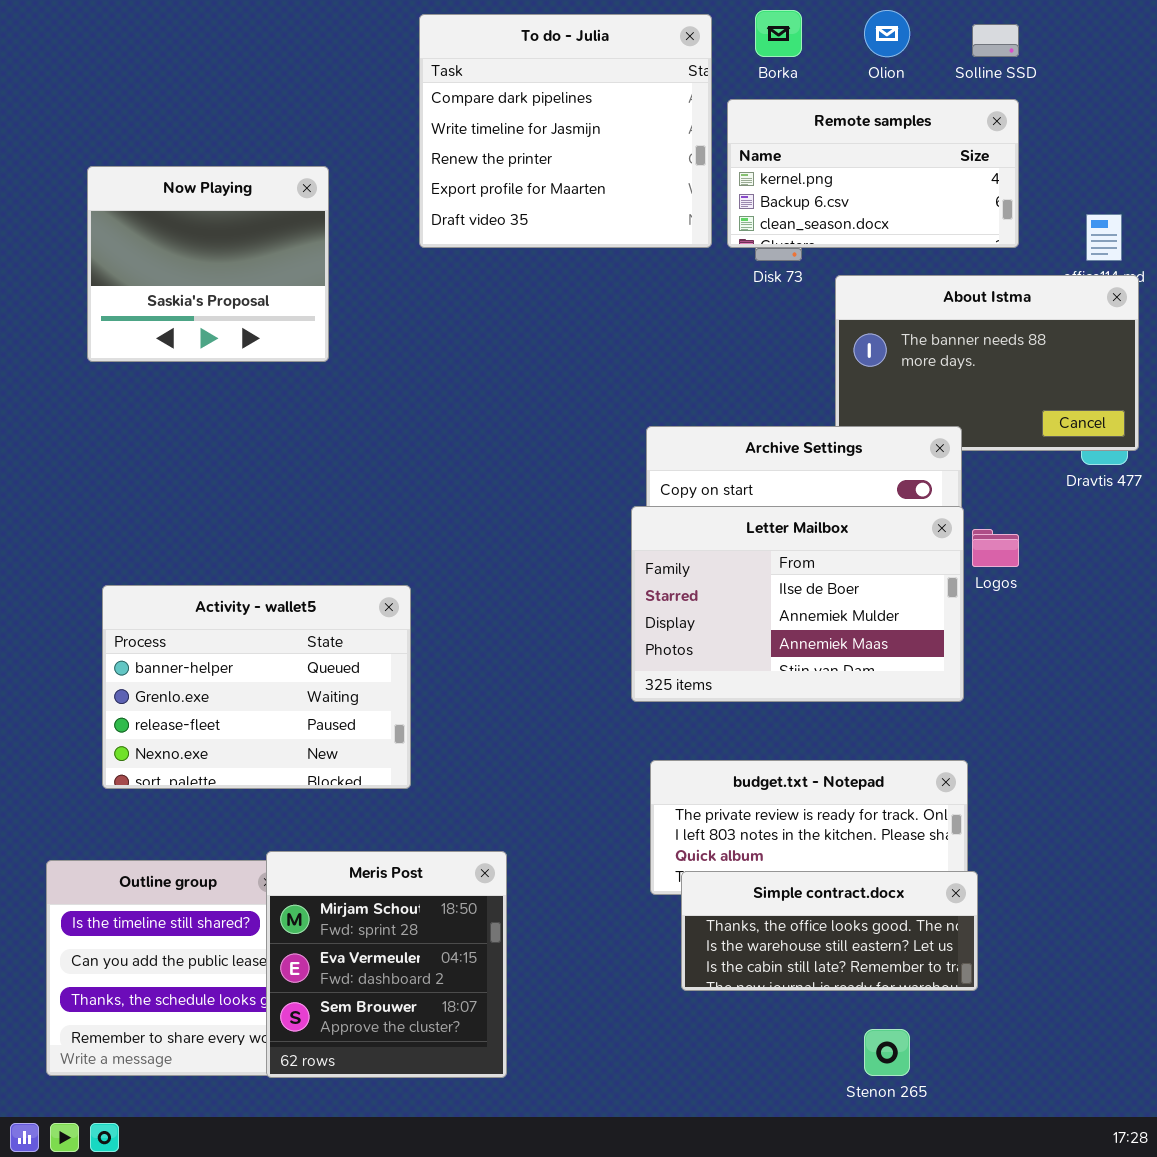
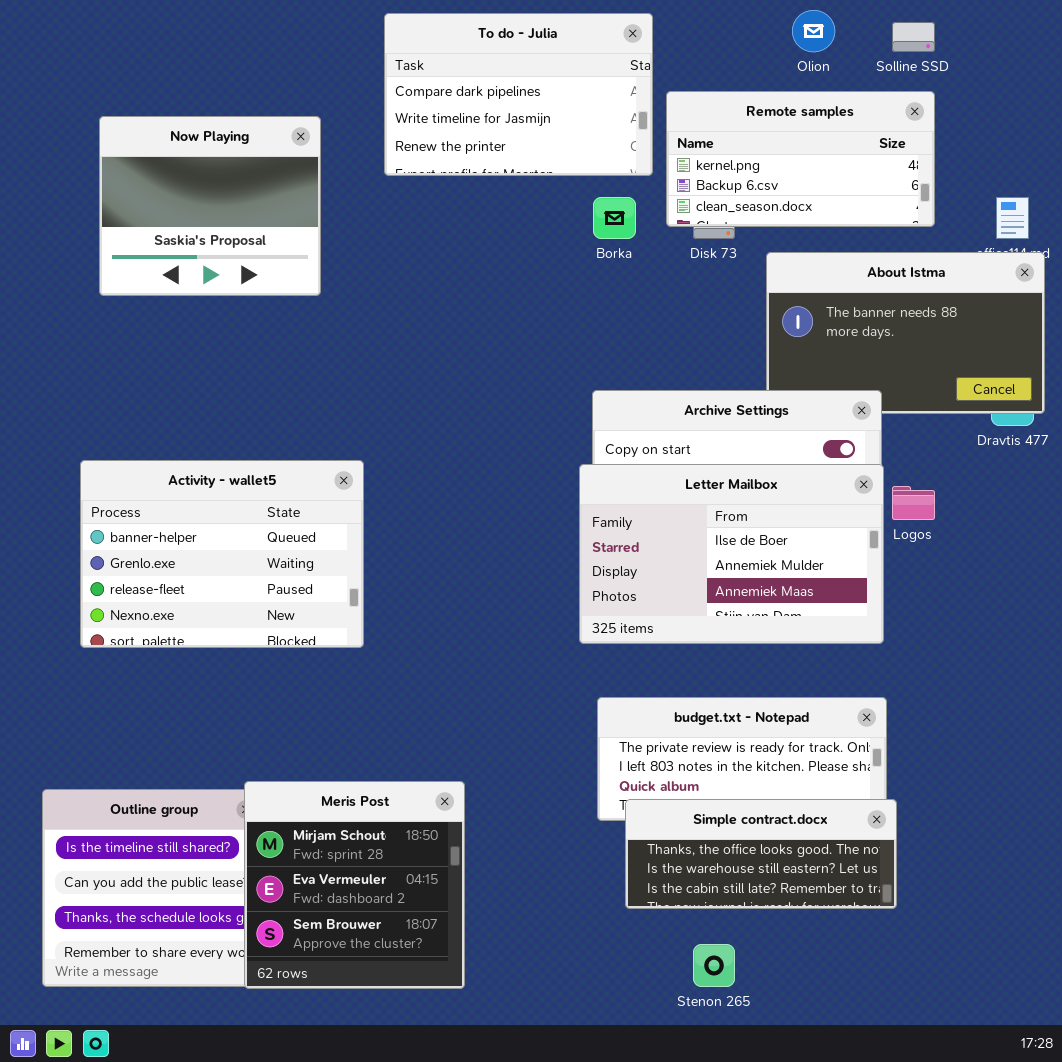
Borka: [755,10,802,57] -> [593,197,636,239], moved
To do - Julia: [419,14,712,248] -> [384,13,653,176], resized
Now Playing: [87,166,329,362] -> [99,116,321,296], moved
Activity - wallet5: [102,585,411,789] -> [80,460,364,648], moved
Stenon 265: [864,1029,910,1076] -> [693,944,735,987], moved

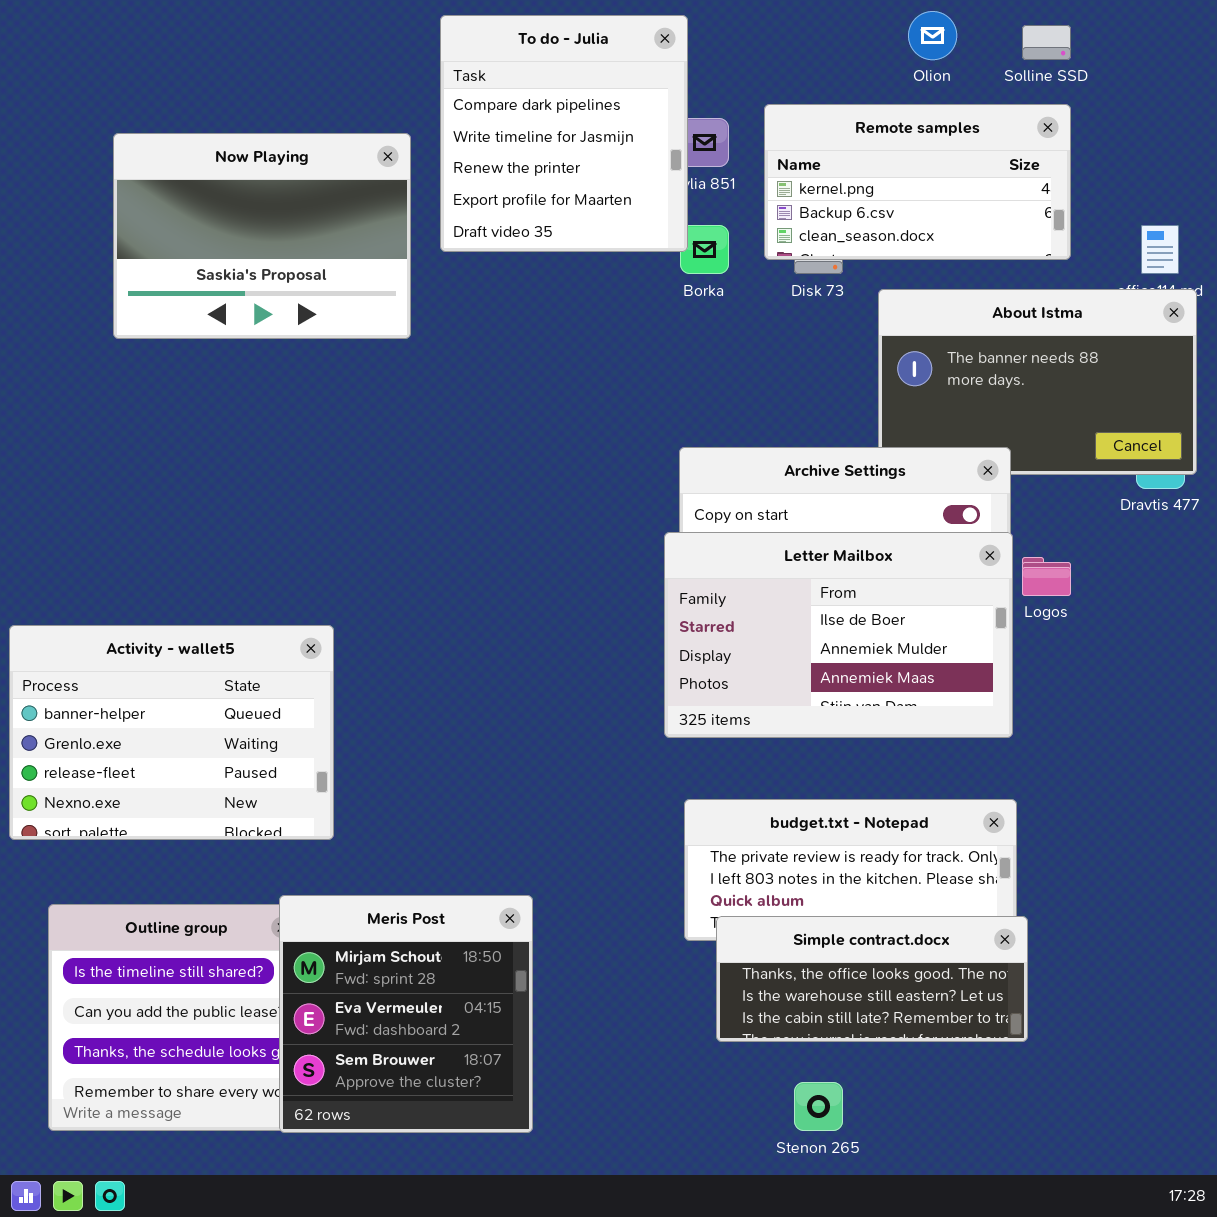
To do - Julia: [384,13,653,176] -> [440,15,688,252], resized
Now Playing: [99,116,321,296] -> [113,133,411,339], resized
Activity - wallet5: [80,460,364,648] -> [9,625,334,840], moved

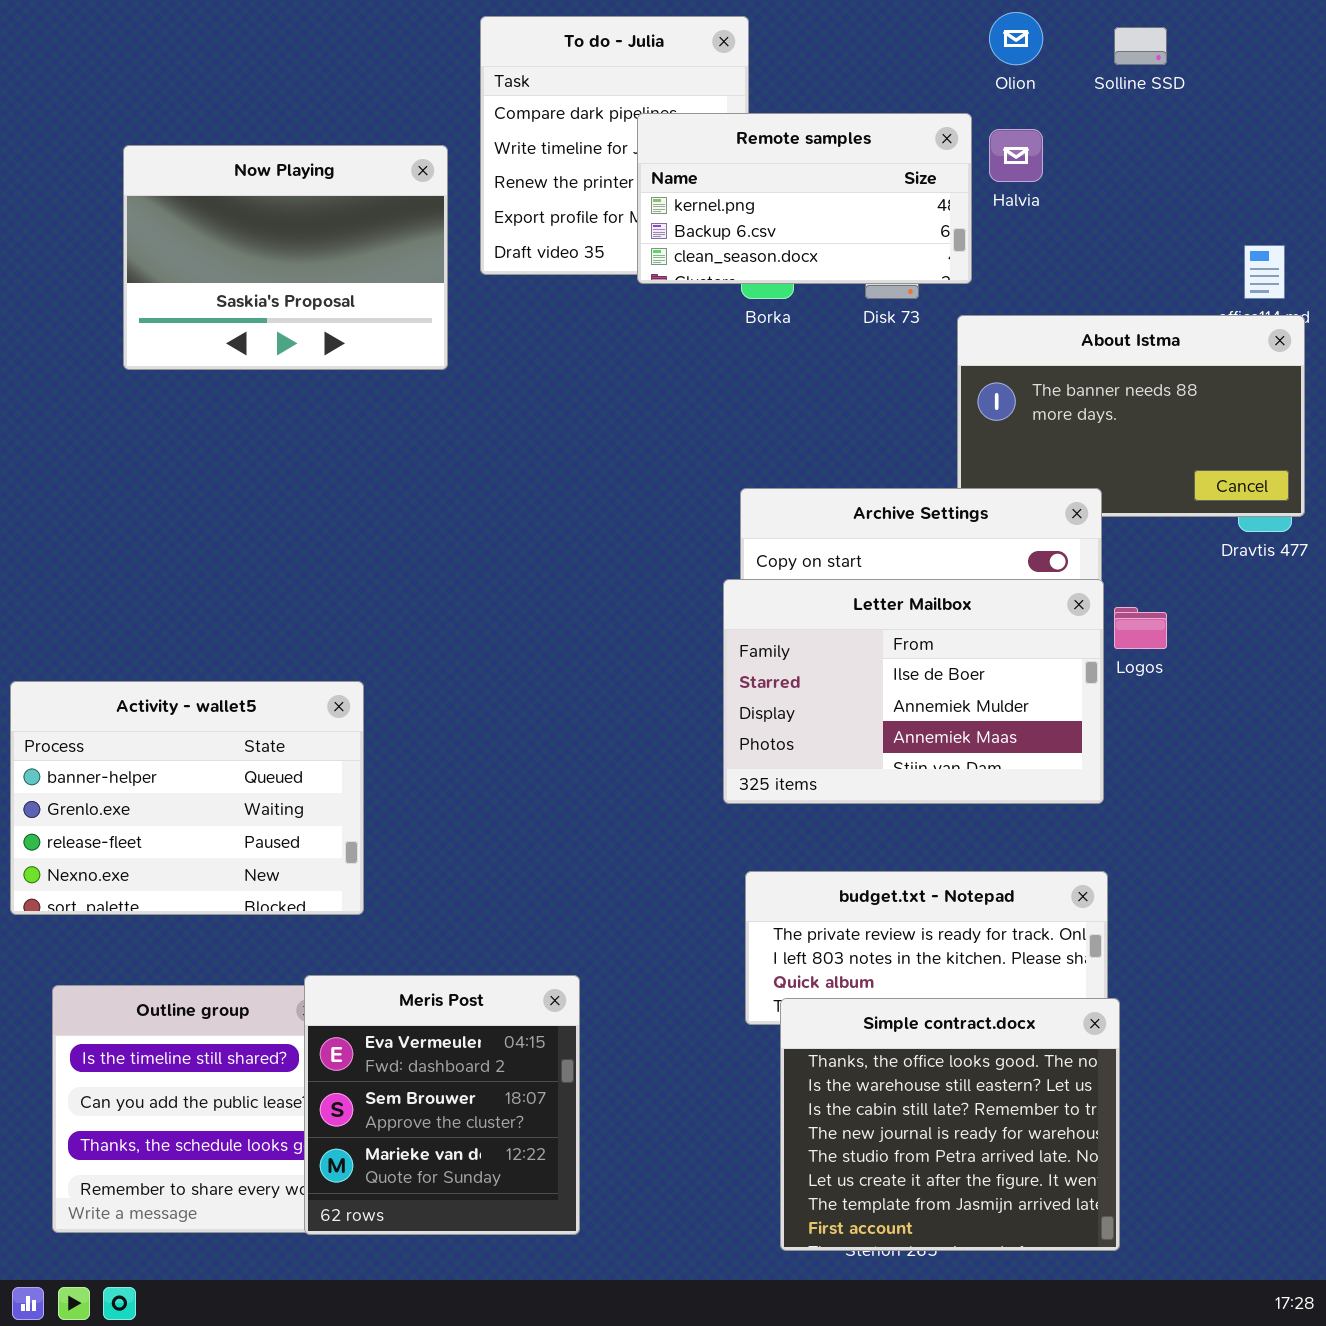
Remote samples: [764,104,1071,260] -> [637,113,972,284], moved
Meris Post: [279,895,533,1133] -> [304,975,580,1235], scrolled down 1 row
Simple contract.docx: [716,916,1028,1042] -> [780,998,1120,1251], resized

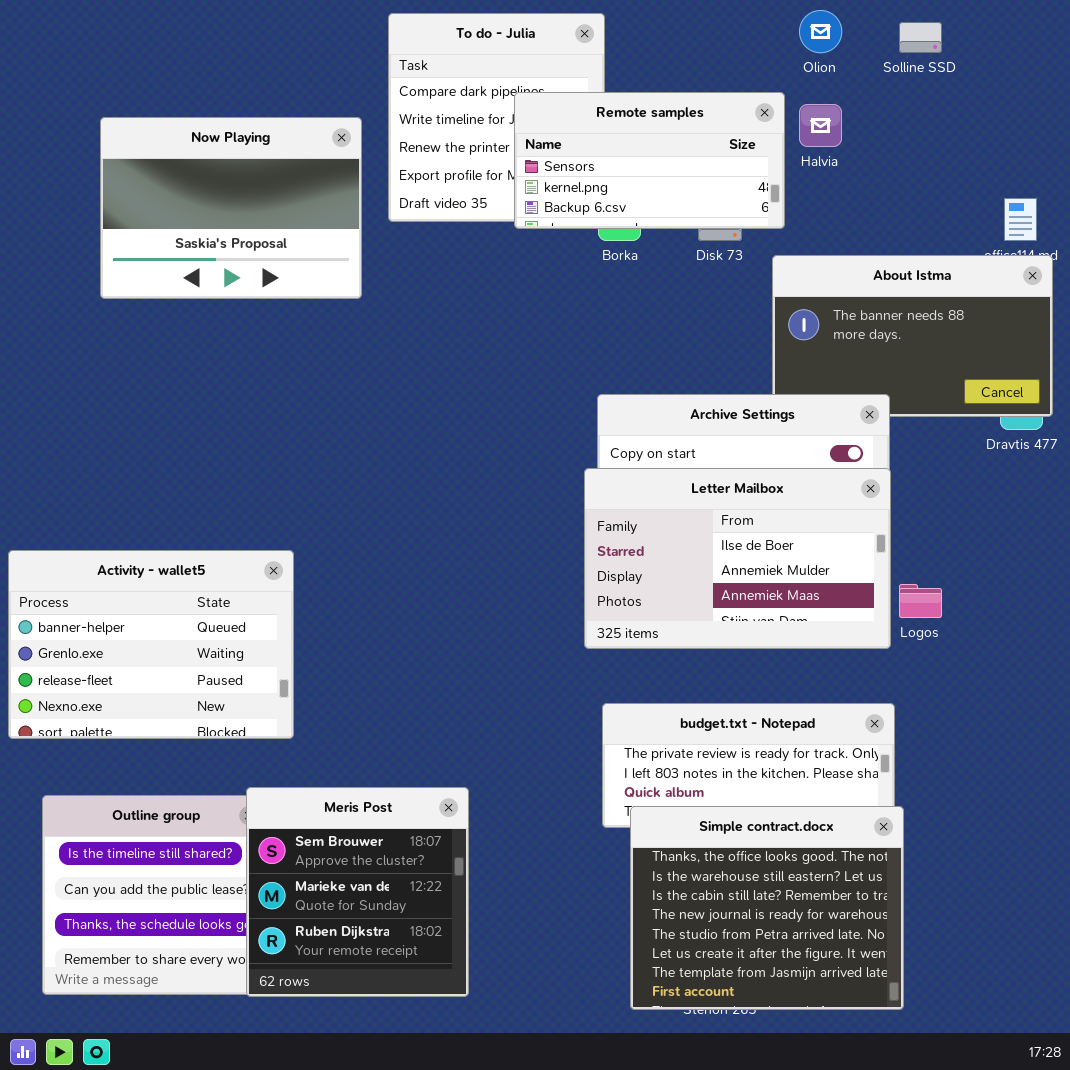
Remote samples: [637,113,972,284] -> [514,92,785,229], scrolled up 1 row
Logos: [1114,607,1167,649] -> [899,584,942,618], moved
Meris Post: [304,975,580,1235] -> [246,787,469,997], scrolled down 1 row

